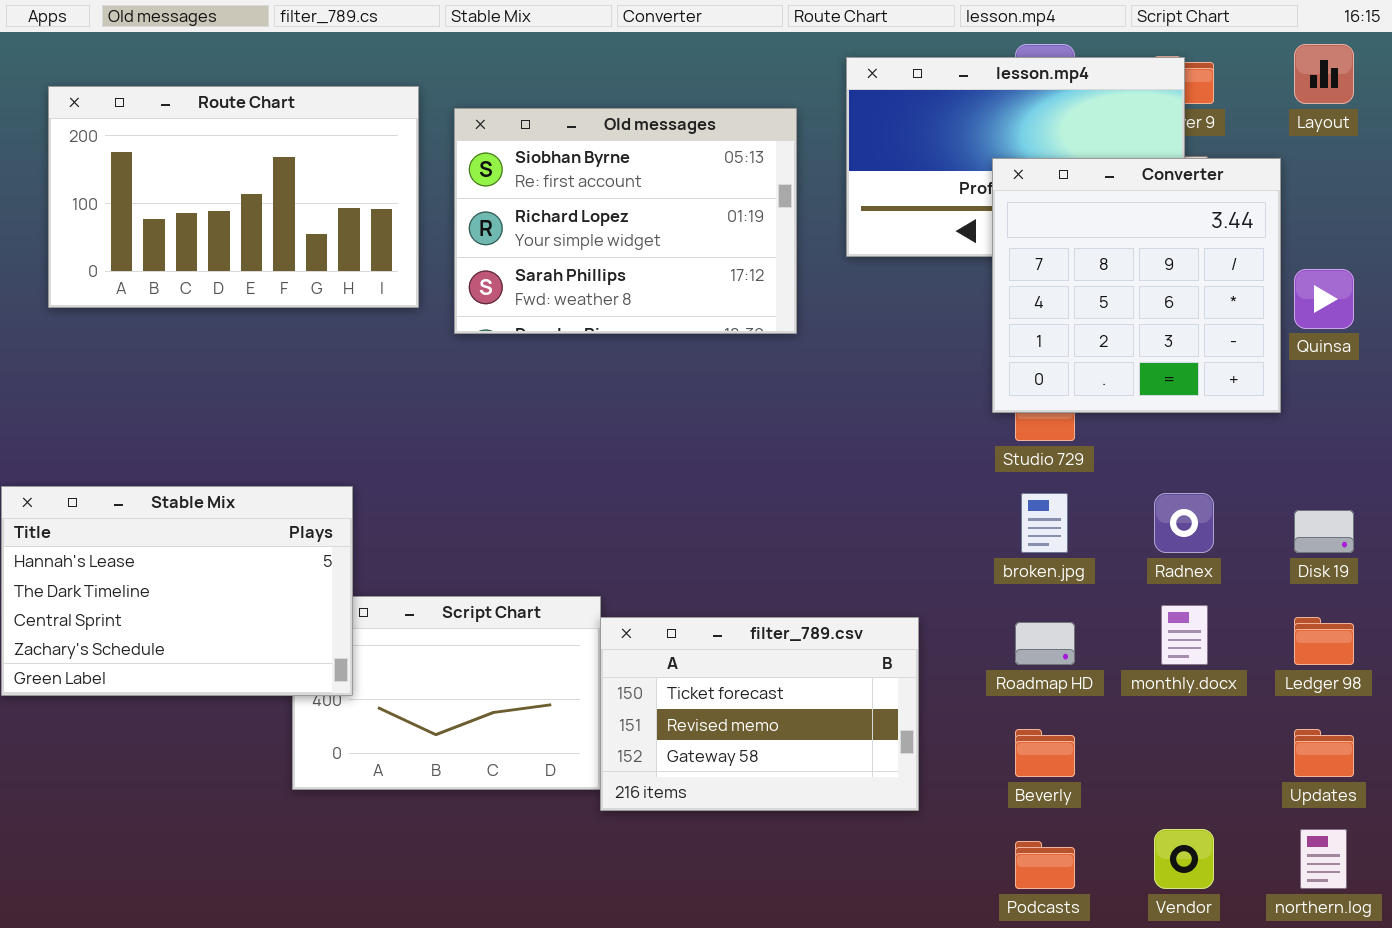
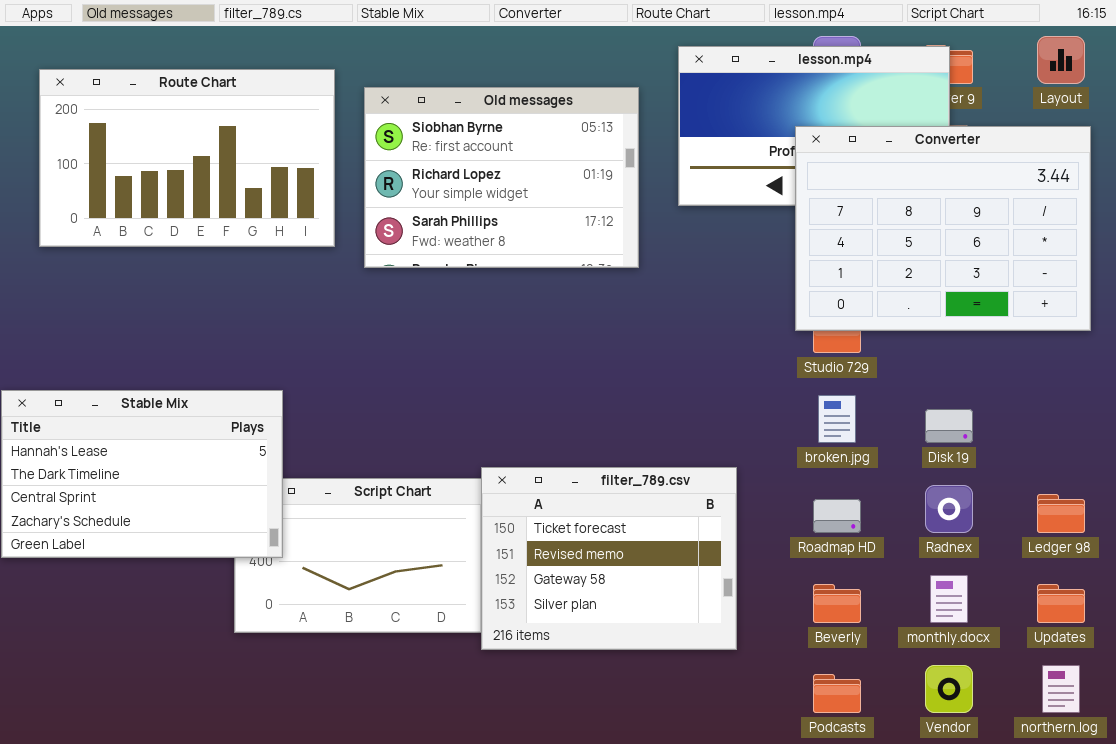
Converter: [992,158,1281,413] -> [795,126,1091,331], resized
Radnex: [1154,493,1214,553] -> [925,485,973,533], moved
Disk 19: [1294,510,1354,553] -> [925,409,973,443], moved
monthly.docx: [1161,605,1208,665] -> [930,575,968,623], moved
filter_789.csv: [600,617,919,811] -> [481,467,737,650], resized

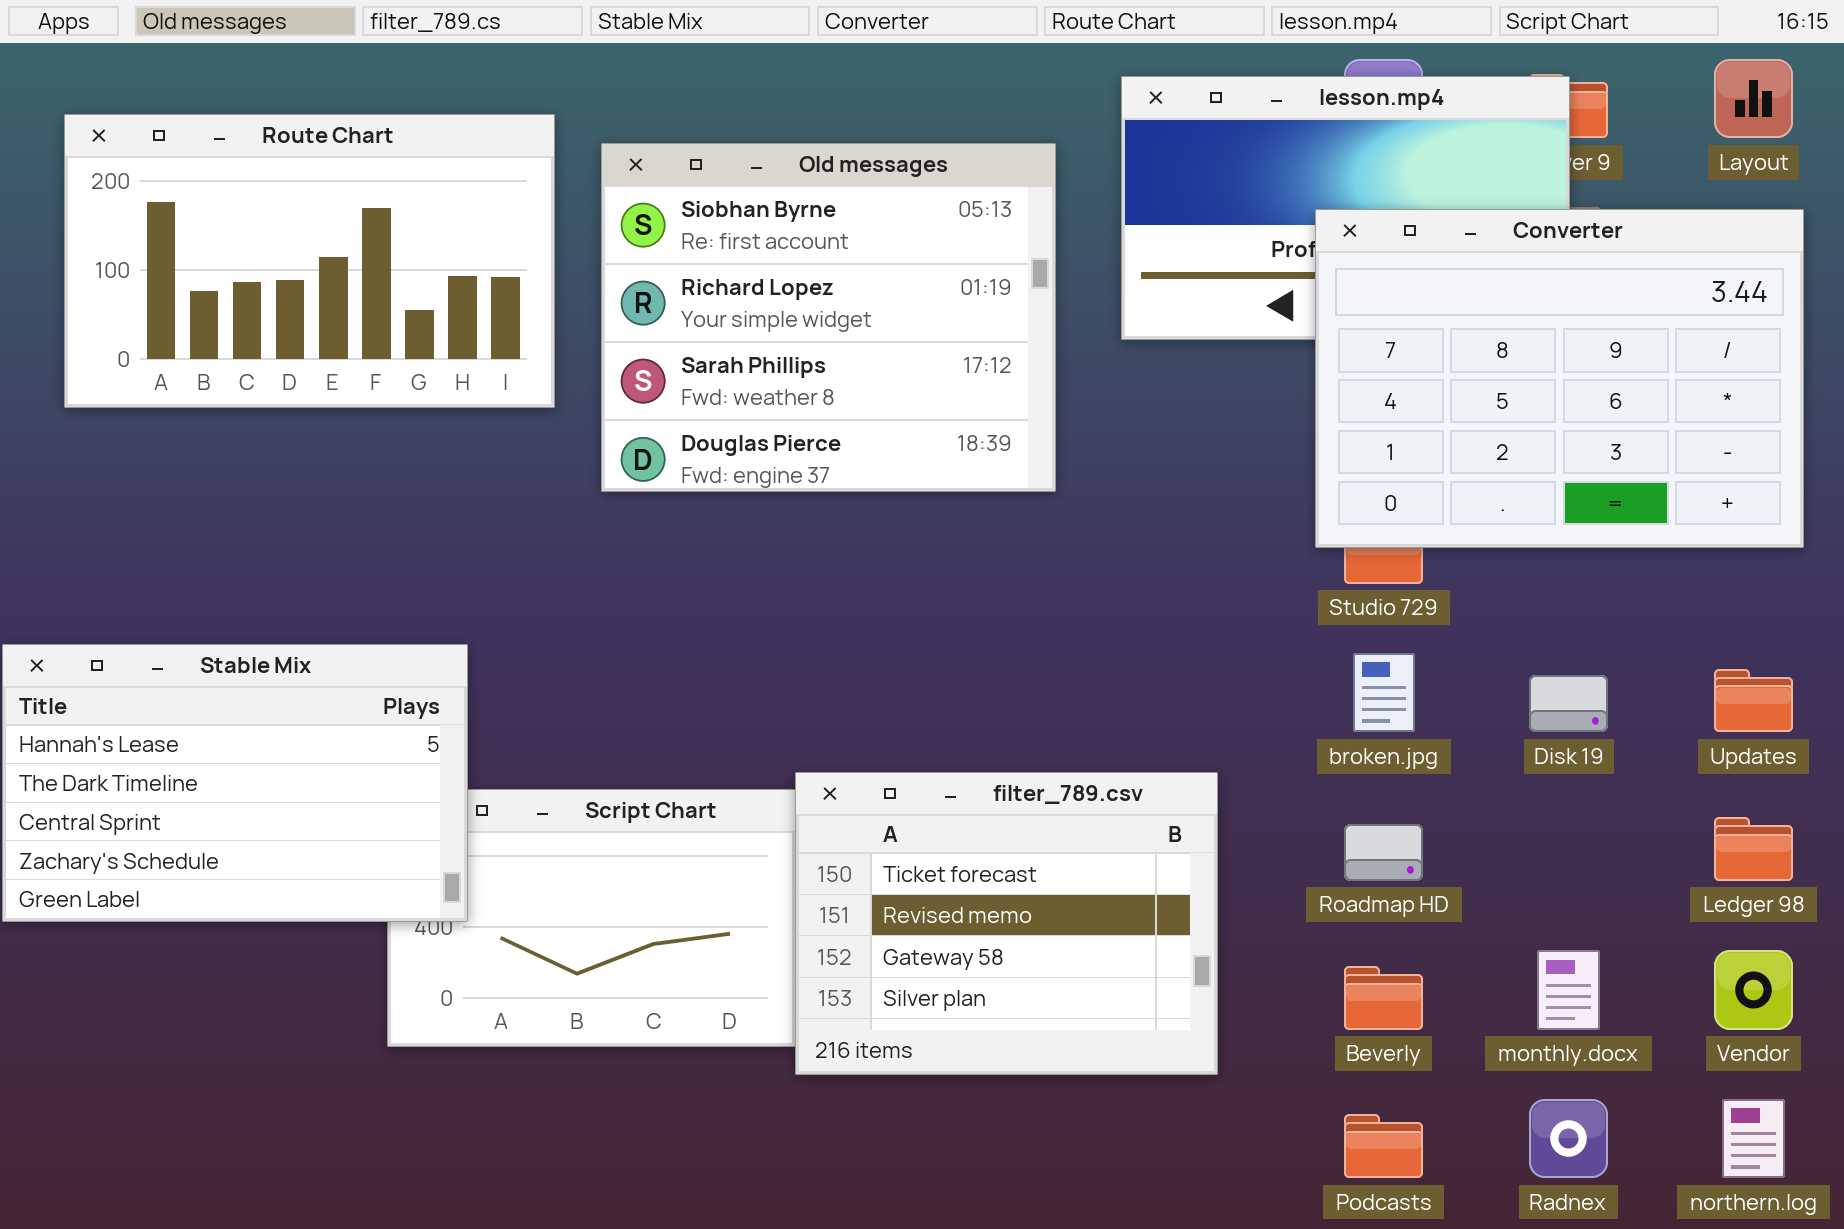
Old messages: [364,87,639,268] -> [601,143,1056,492], resized
Radnex: [925,485,973,533] -> [1529,1099,1608,1178], moved
Updates: [1037,584,1085,623] -> [1714,669,1793,732], moved
Vendor: [925,665,973,713] -> [1714,950,1793,1030], moved

